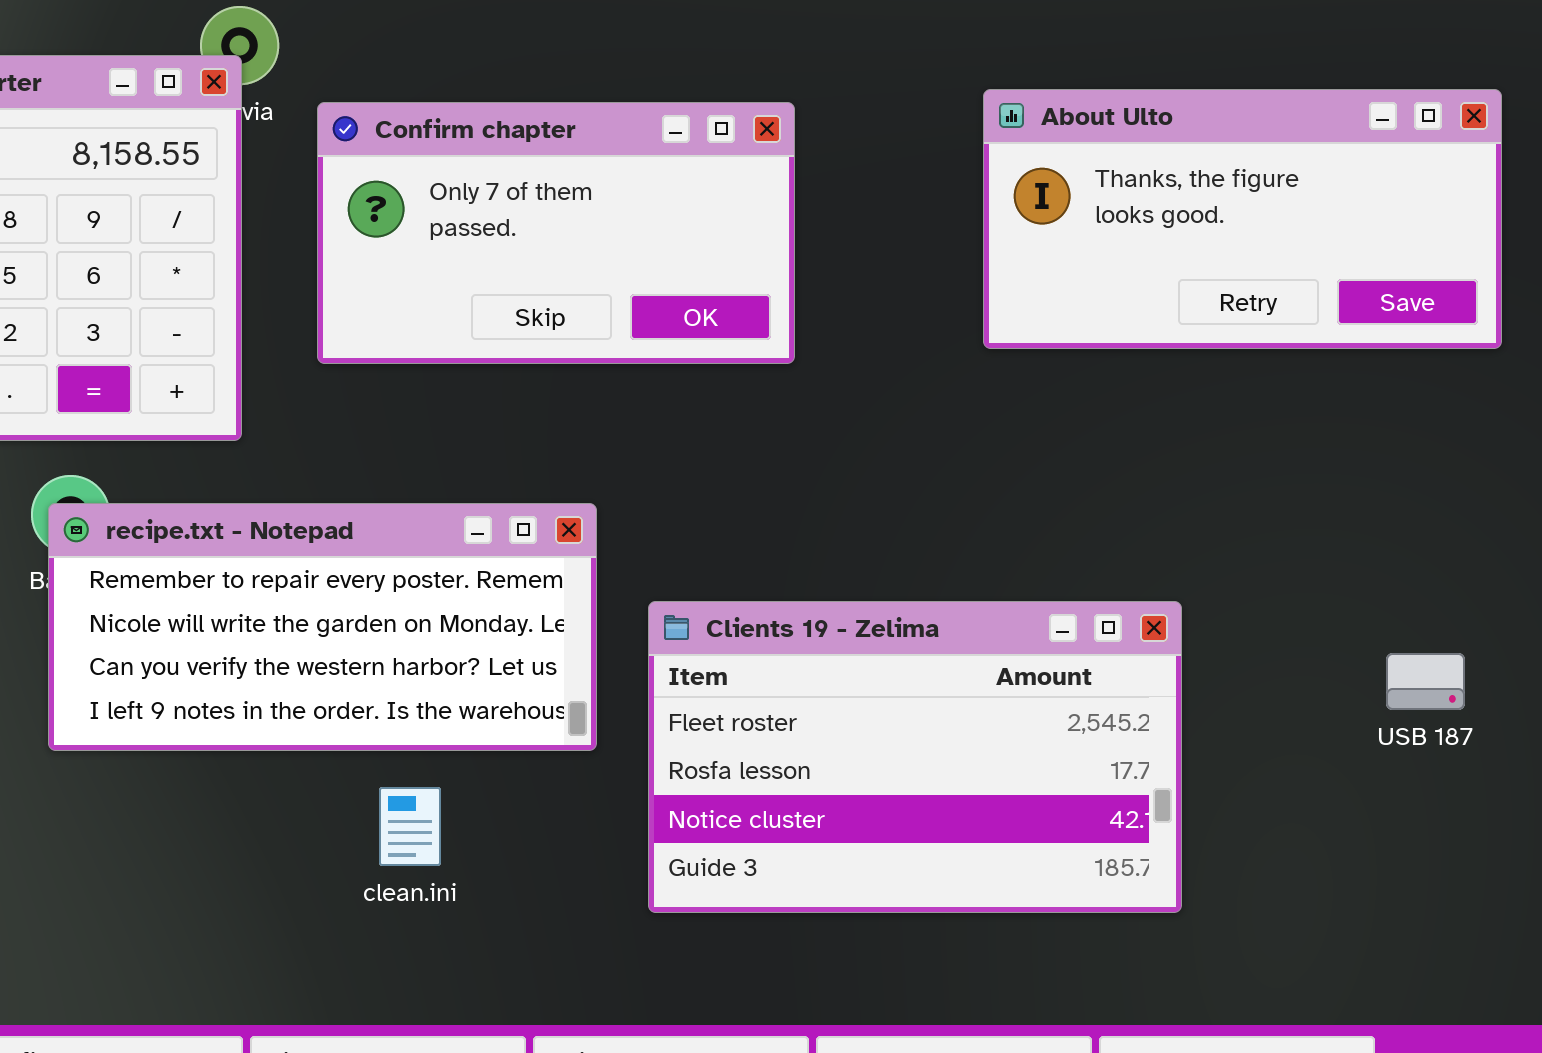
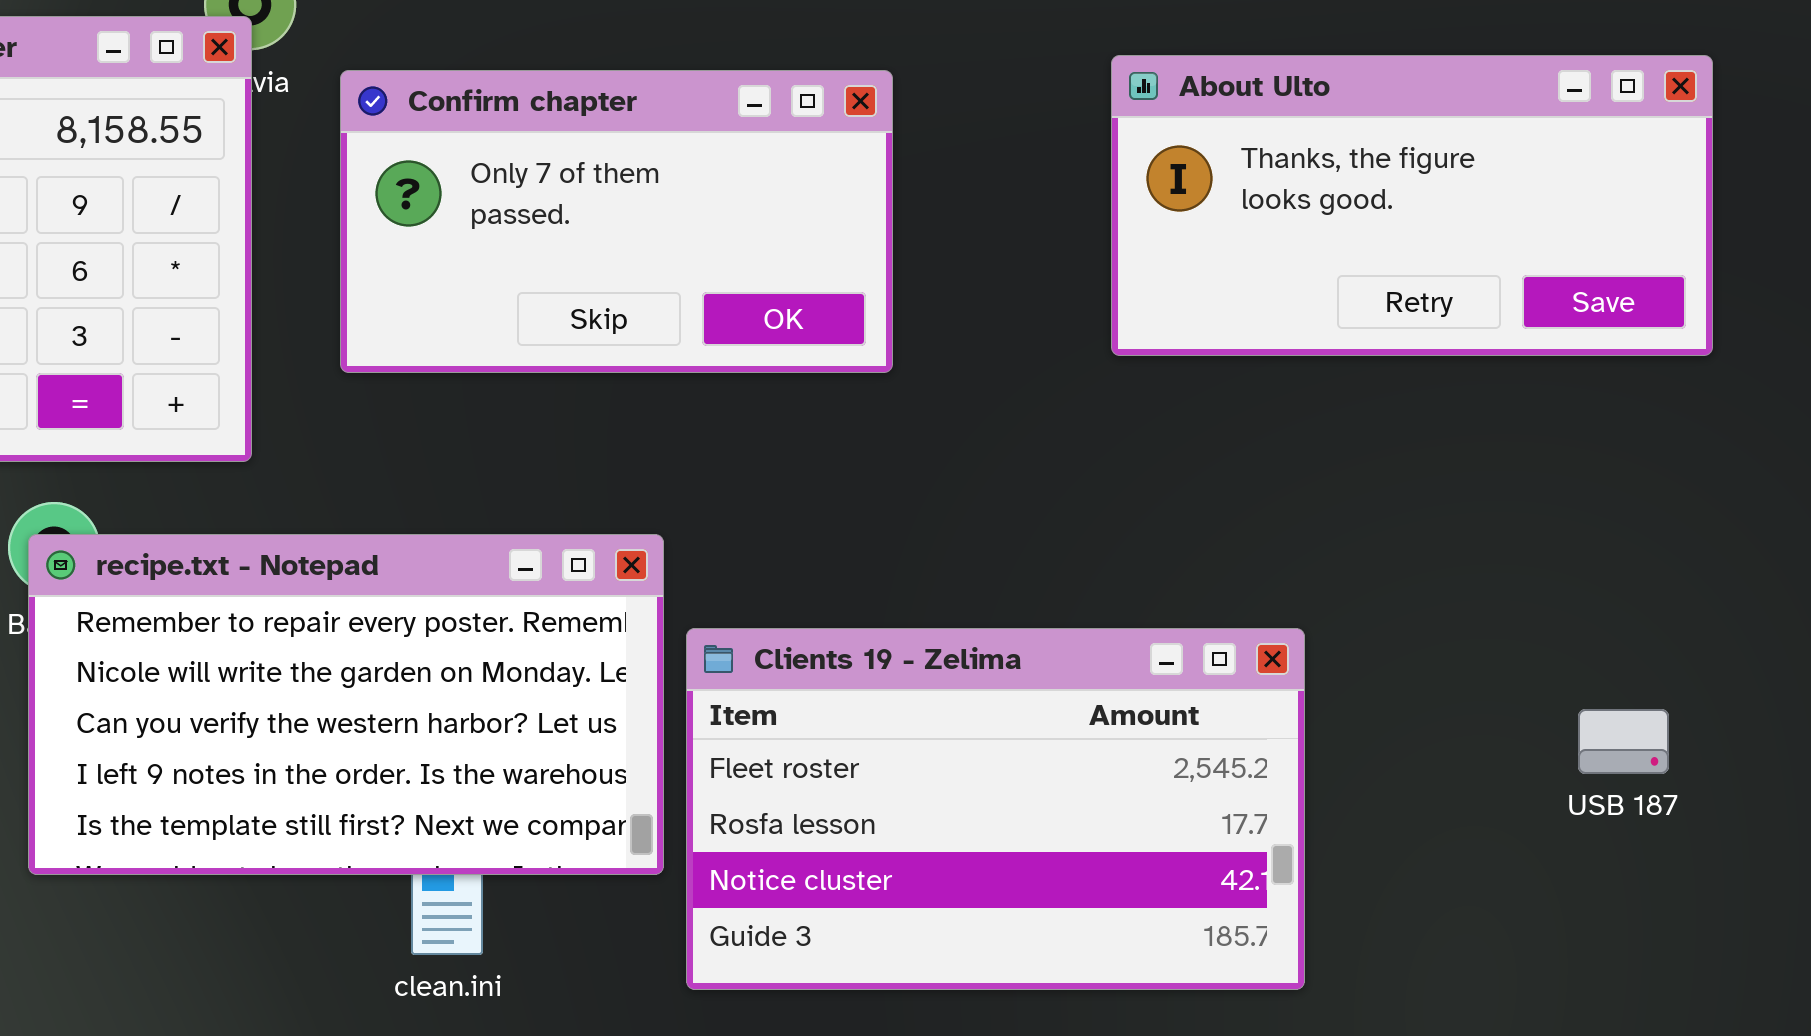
recipe.txt - Notepad: [48,503,597,751] -> [28,534,664,875], resized
Clients 19 - Zelima: [648,601,1182,913] -> [686,628,1305,990], moved

